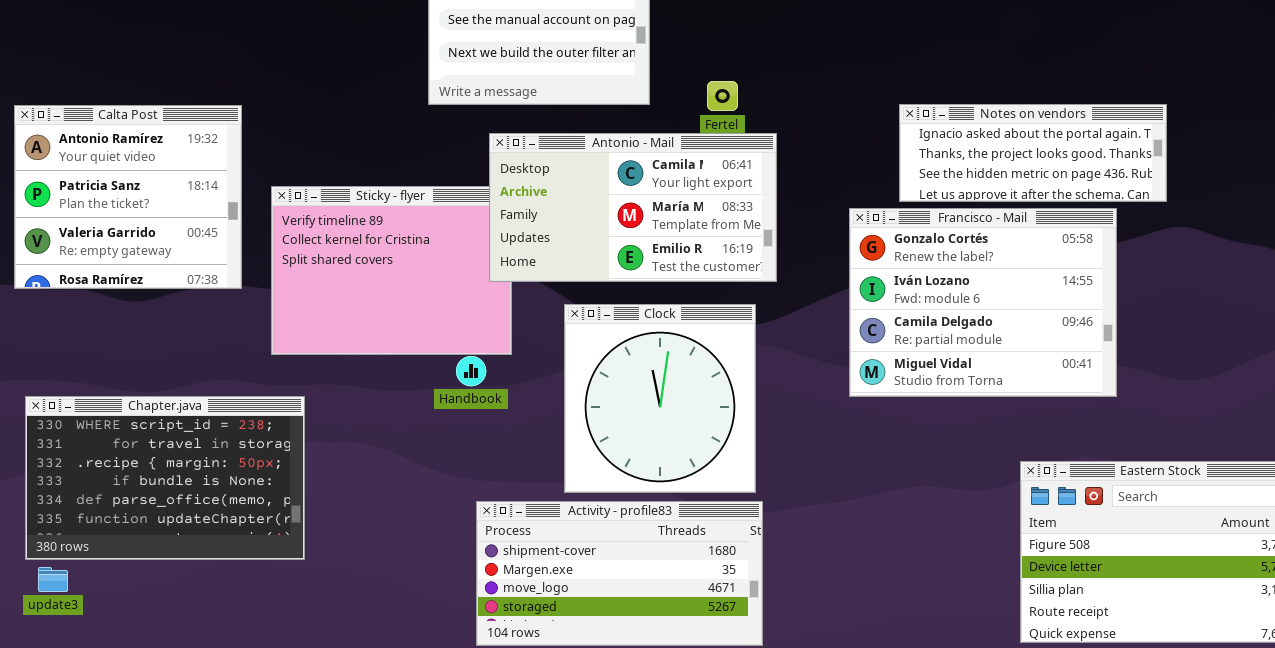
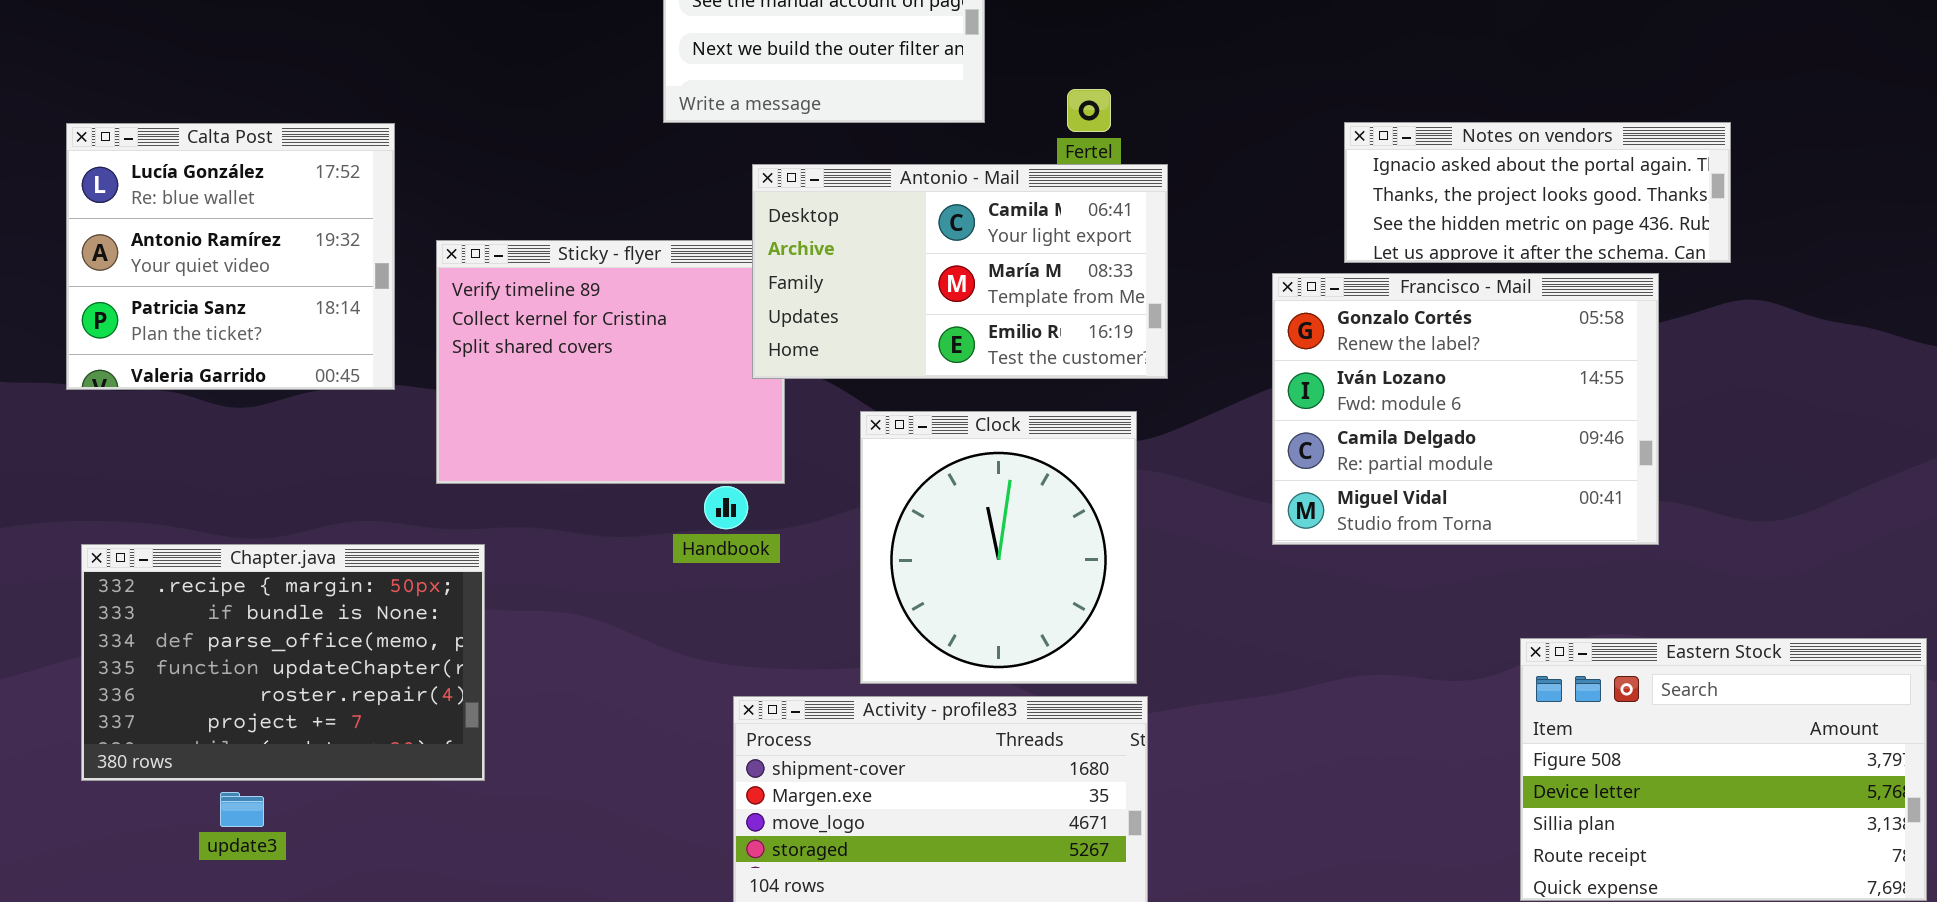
Calta Post: [14,105,242,289] -> [66,123,395,390], scrolled up 1 row
Chapter.java: [25,396,305,560] -> [81,544,485,781], scrolled down 2 rows
update3: [38,567,68,592] -> [220,792,264,827], moved

